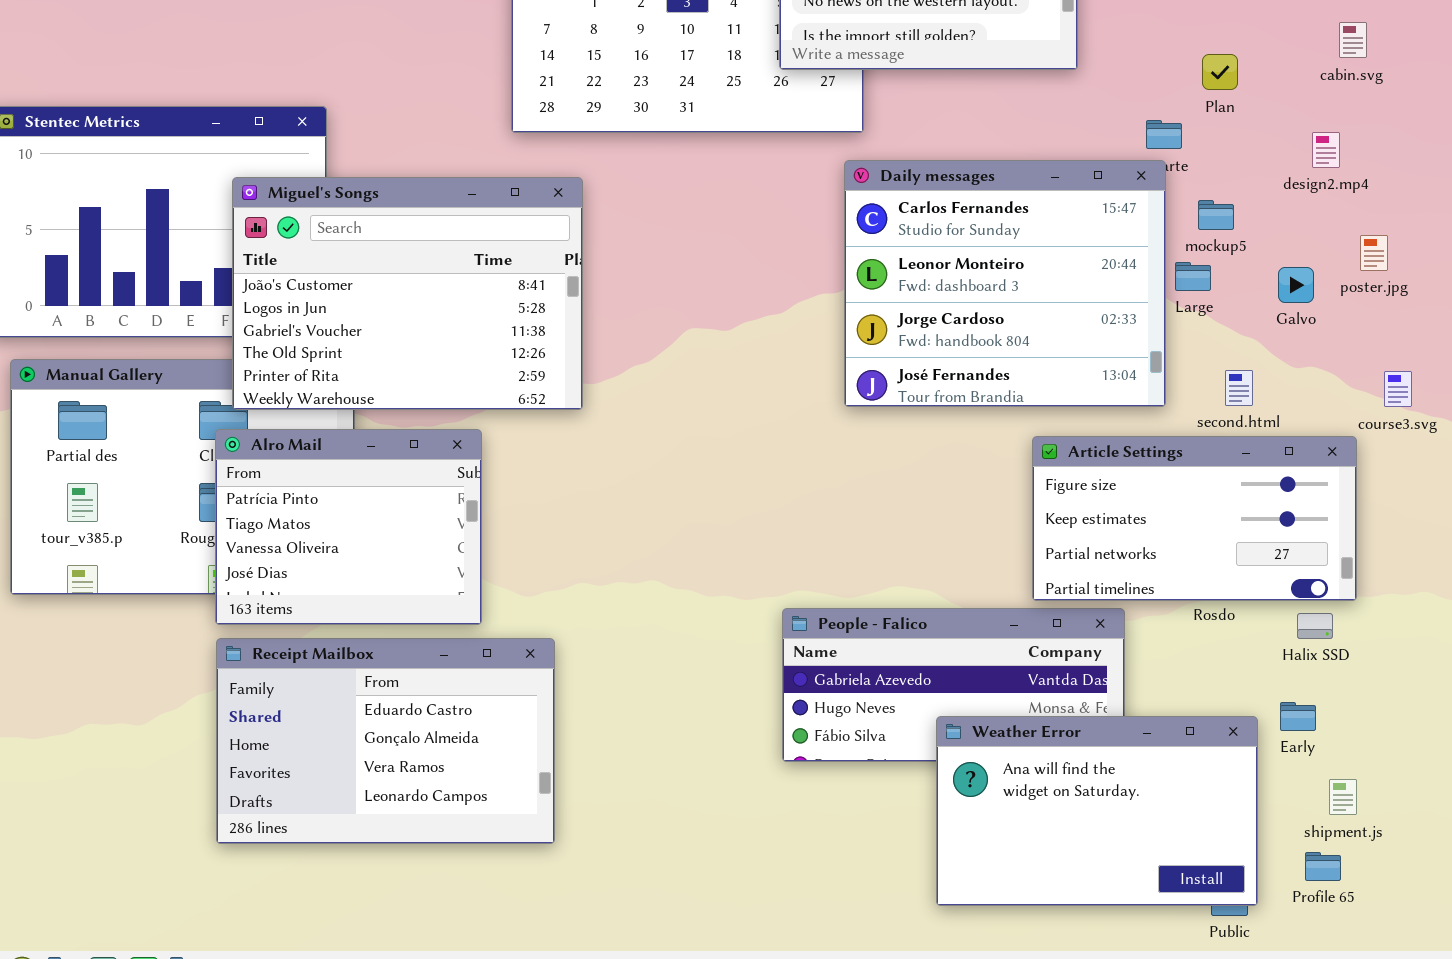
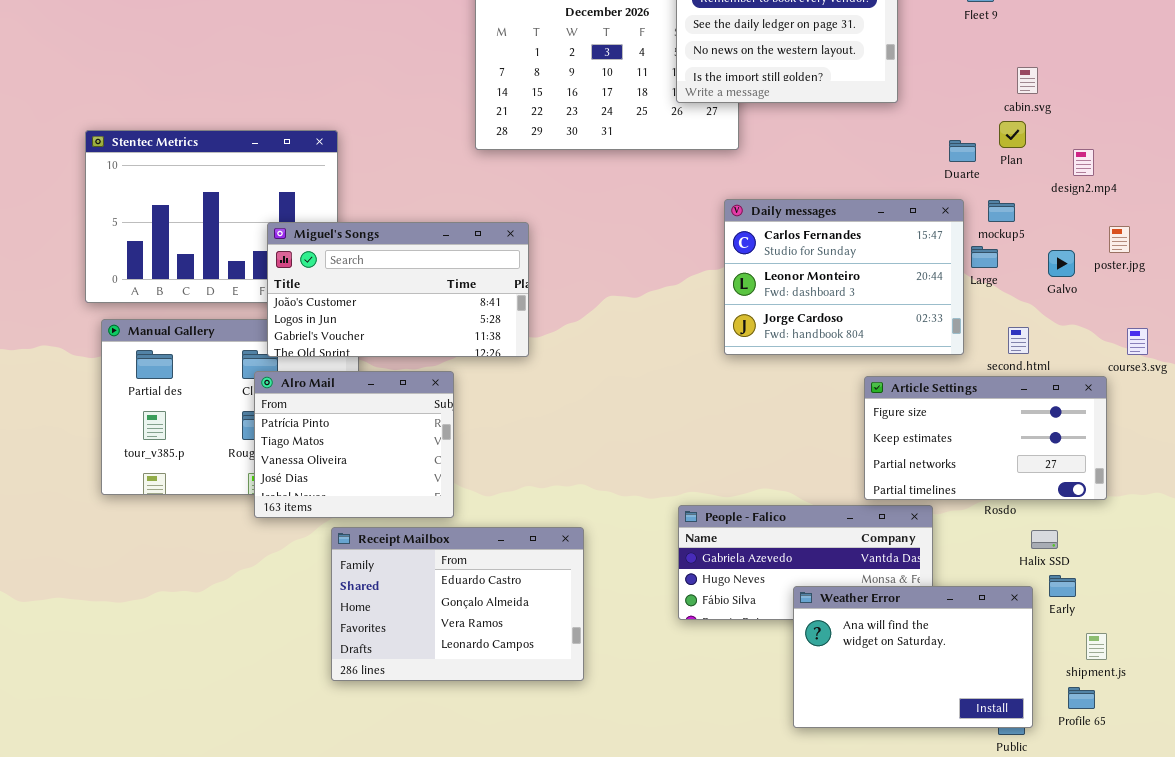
cabin.svg: [1339,22,1367,58] -> [1017,67,1038,94], moved
Plan: [1202,54,1238,90] -> [999,121,1026,148], moved
Daily messages: [844,160,1166,407] -> [724,199,964,355], resized
Miguel's Songs: [232,177,583,410] -> [267,222,529,357], resized
Halix SSD: [1297,613,1333,639] -> [1031,530,1058,549], moved
Receipt Mailbox: [216,638,555,844] -> [331,527,584,681], moved

